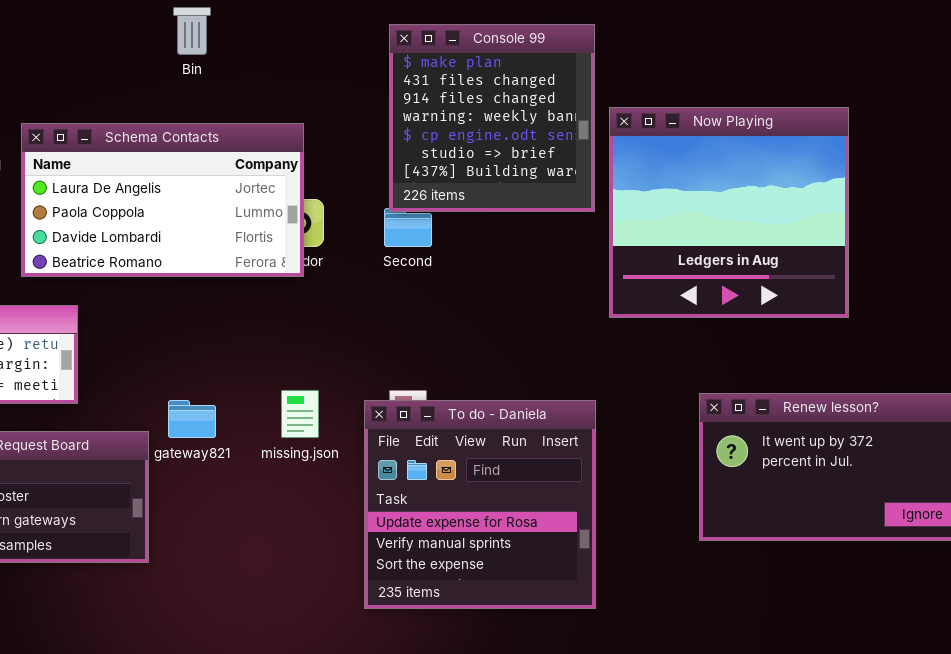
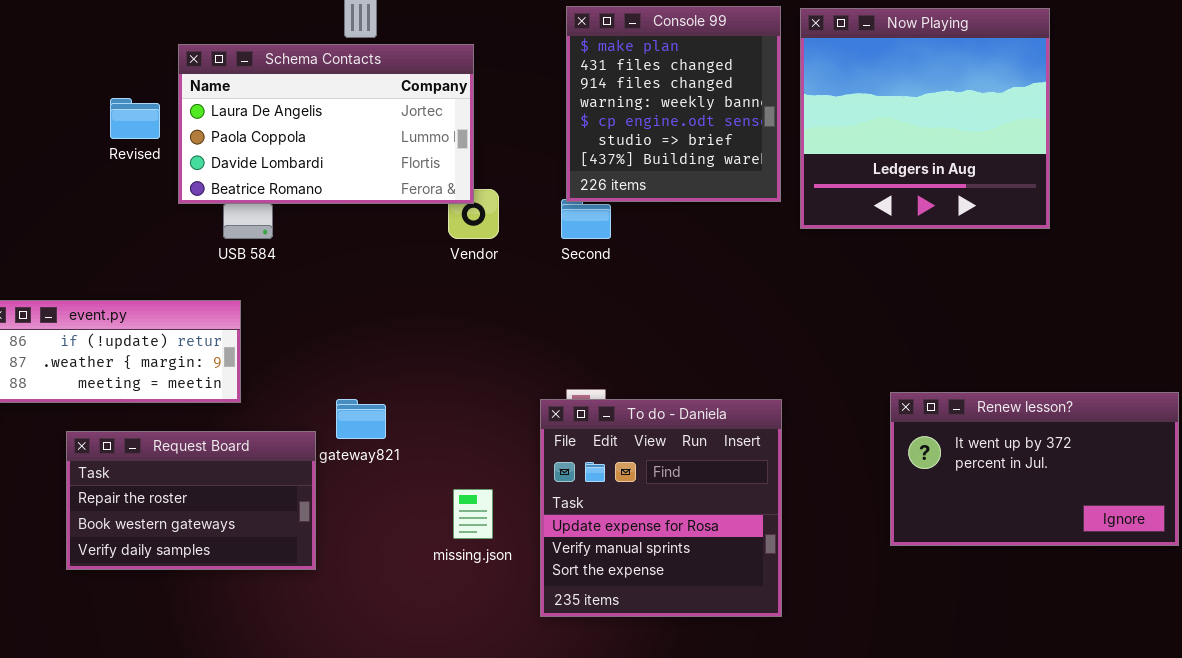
Now Playing: [609,107,849,318] -> [800,8,1050,229], moved
Schema Contacts: [21,123,304,277] -> [178,44,474,204], moved
missing.json: [281,390,319,438] -> [453,489,493,539], moved

